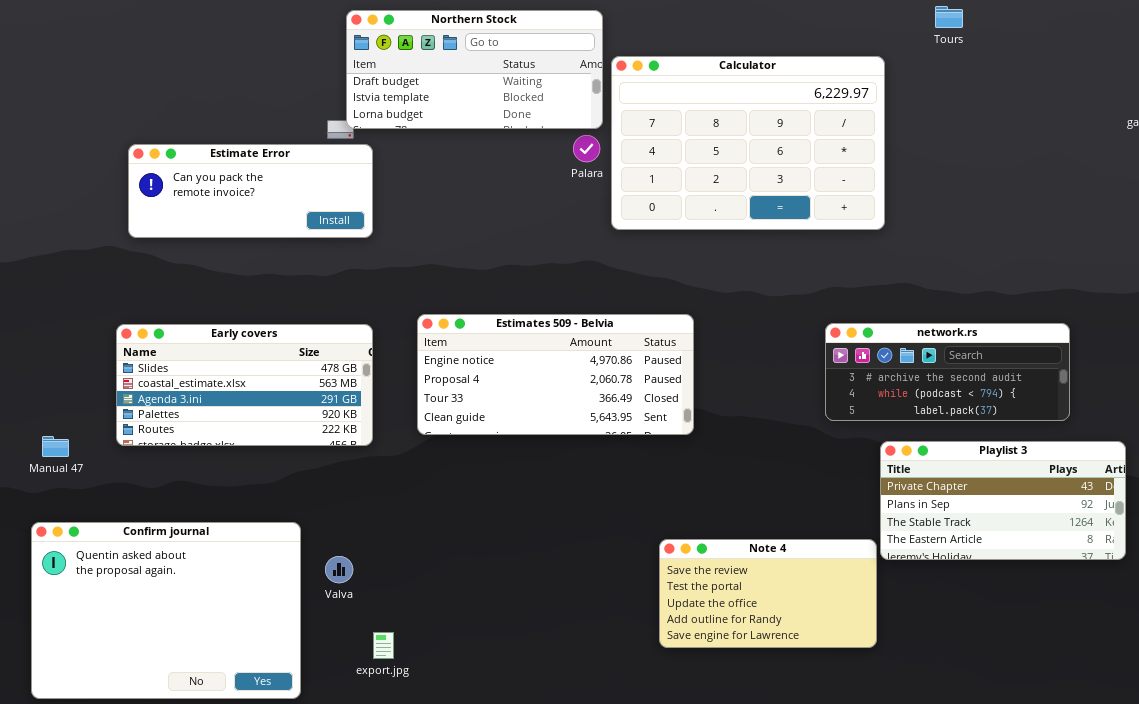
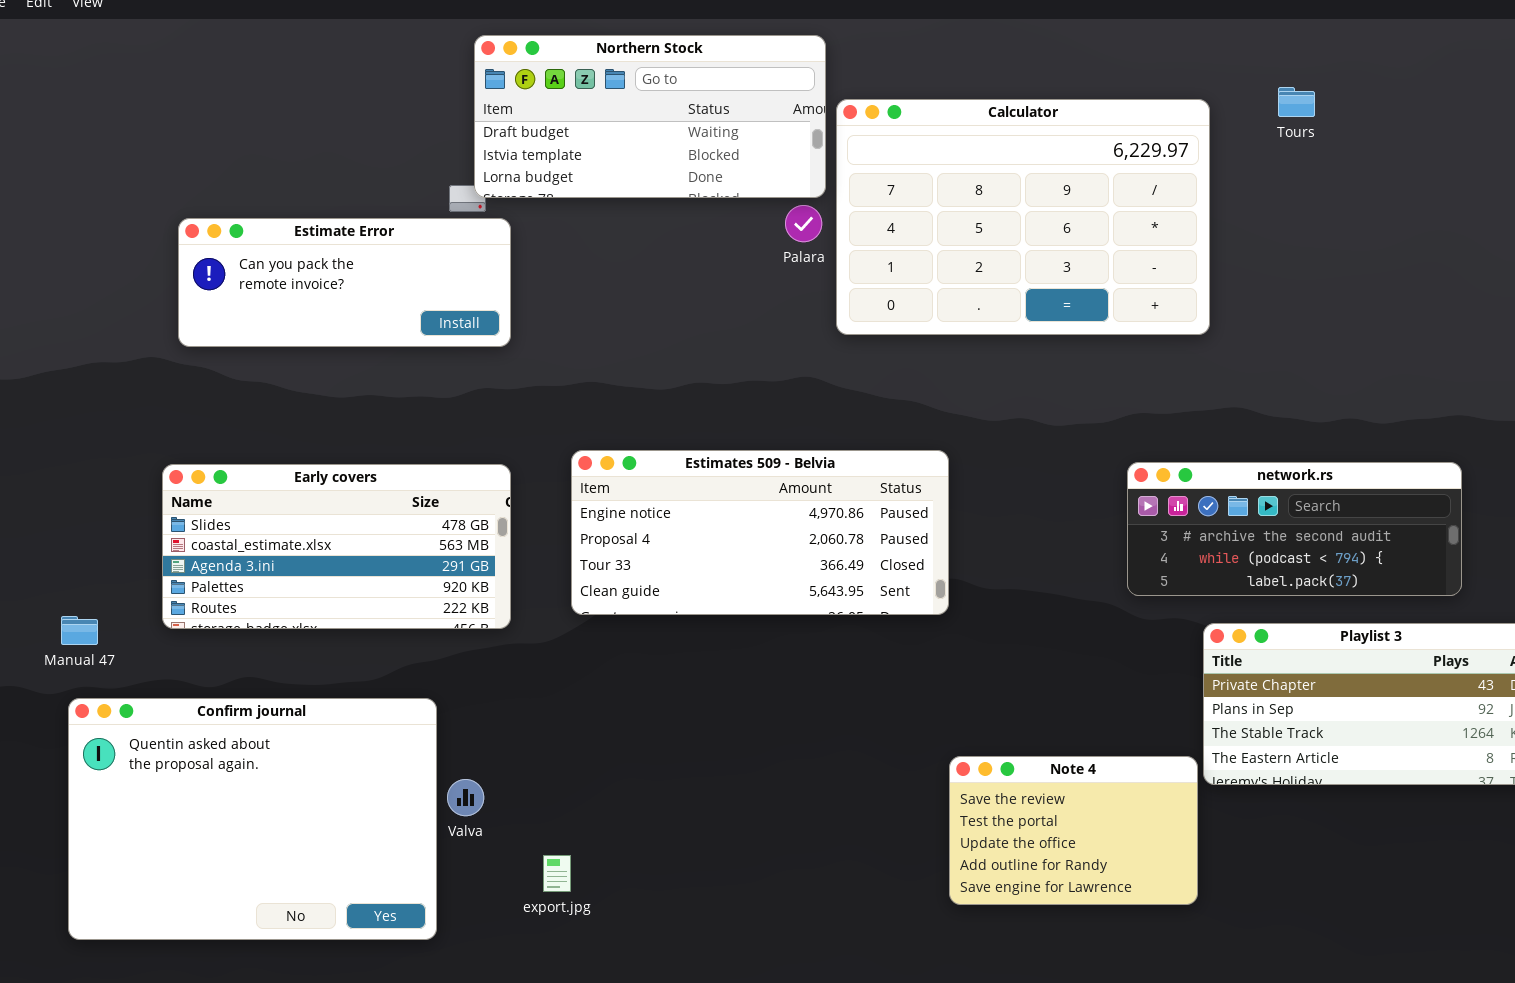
Tours: [935,6,963,28] -> [1278,87,1315,117], moved
Confirm journal: [31,522,301,699] -> [68,698,437,940], moved
Note 4: [659,539,877,648] -> [949,756,1198,905], resized
export.jpg: [373,632,394,659] -> [543,855,571,892], moved

